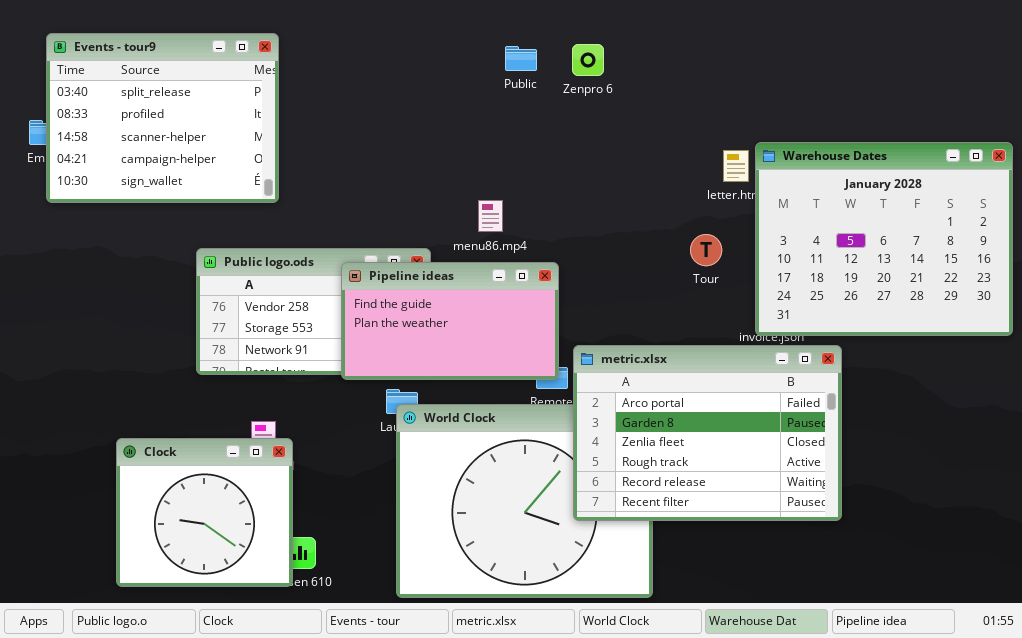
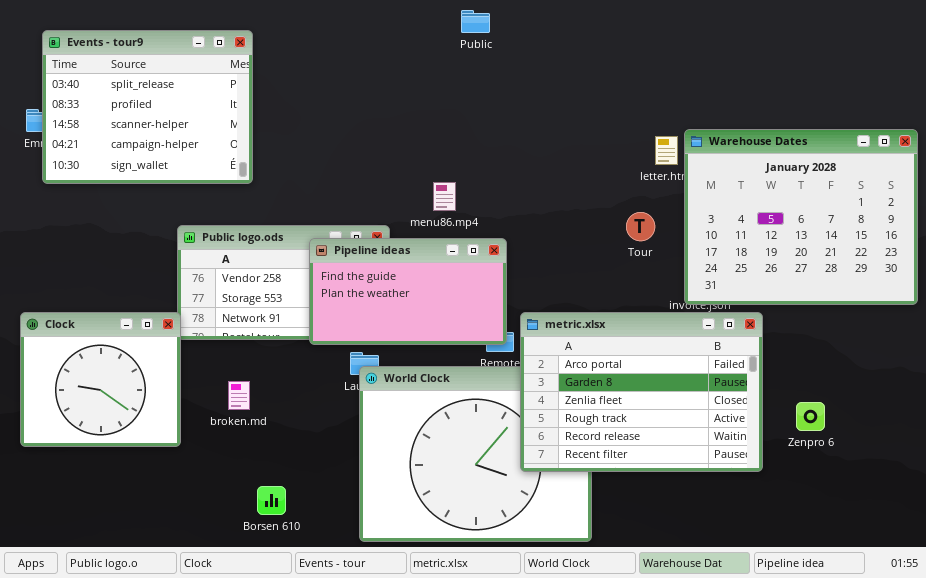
Zenpro 6: [572,44,604,76] -> [796,402,825,431], moved
Public: [505,46,537,71] -> [461,10,490,33], moved
Clock: [116,438,293,587] -> [20,312,181,447], moved

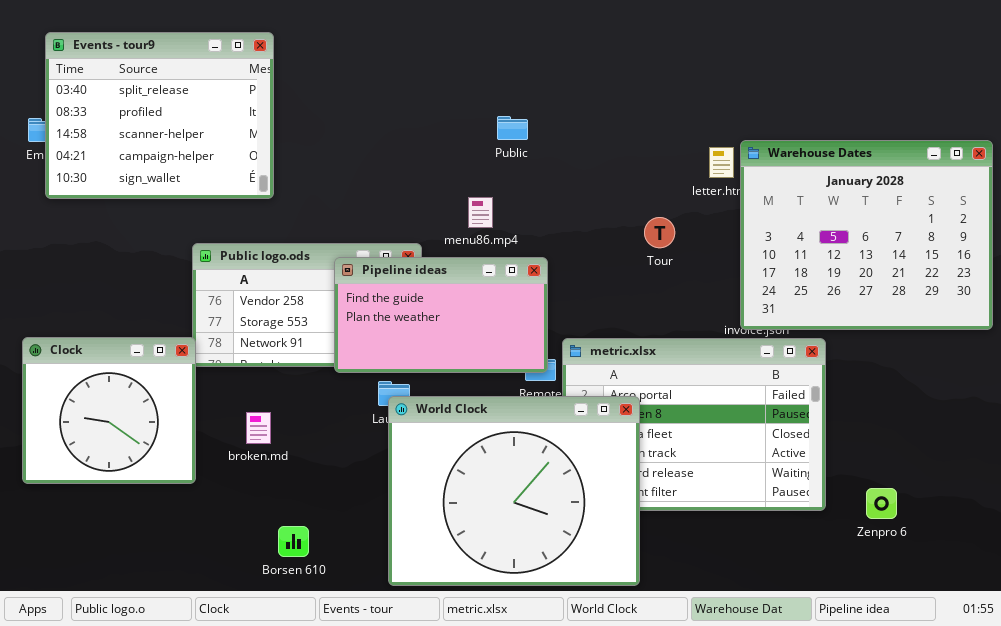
Public: [461,10,490,33] -> [497,116,528,140], moved
Tour: [626,212,655,241] -> [644,217,675,248], moved
World Clock: [359,366,592,542] -> [388,396,640,586], raised
Zenpro 6: [796,402,825,431] -> [866,488,897,519], moved

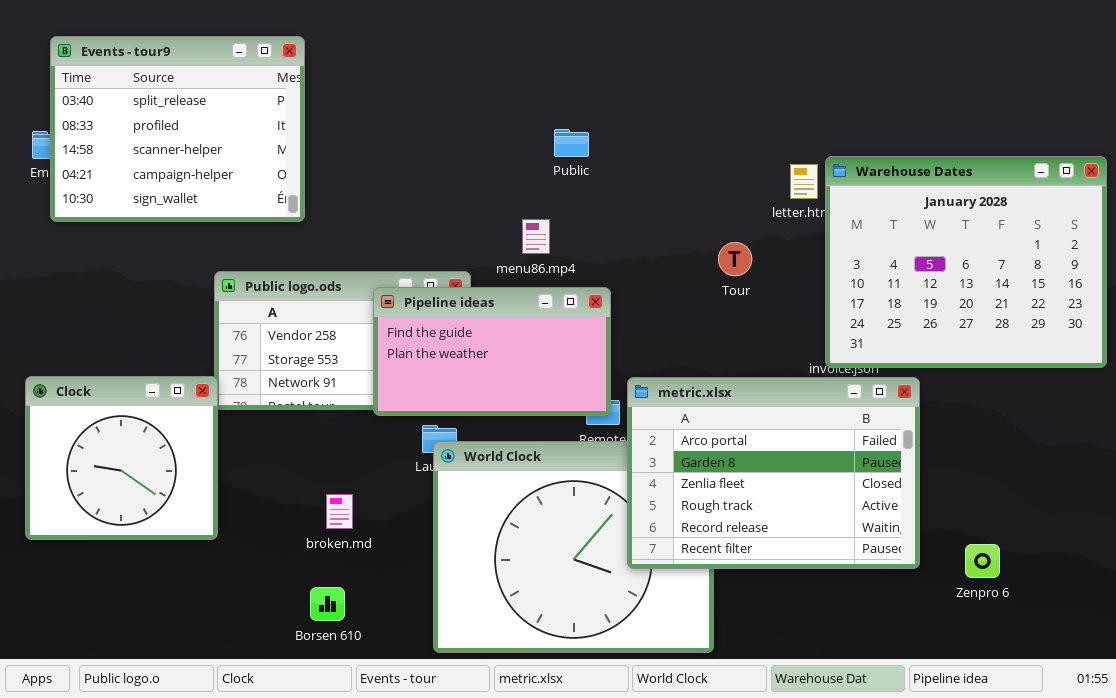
metric.xlsx: [562,338,826,511] -> [627,377,920,569], raised
broken.md: [246,412,271,444] -> [326,494,353,529], moved

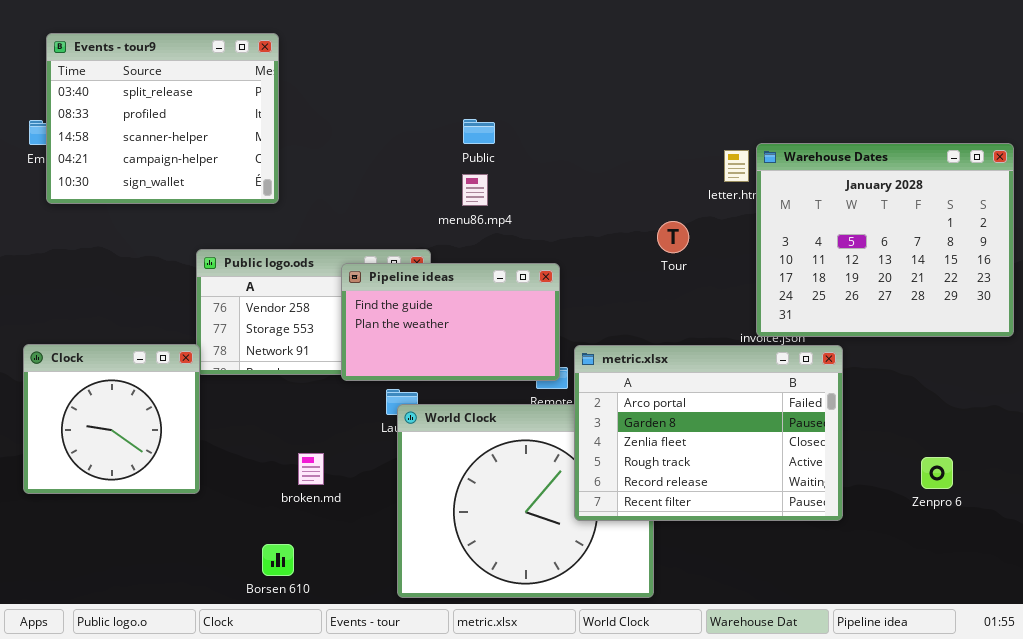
Public: [554,129,589,157] -> [463,119,495,144], moved
menu86.mp4: [522,219,550,254] -> [462,174,488,206], moved
Zenpro 6: [965,544,1000,578] -> [921,457,953,489], moved
Borsen 610: [310,587,345,621] -> [262,544,294,576], moved

